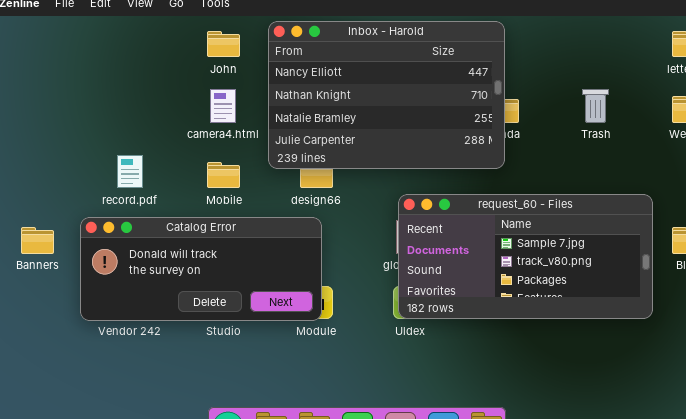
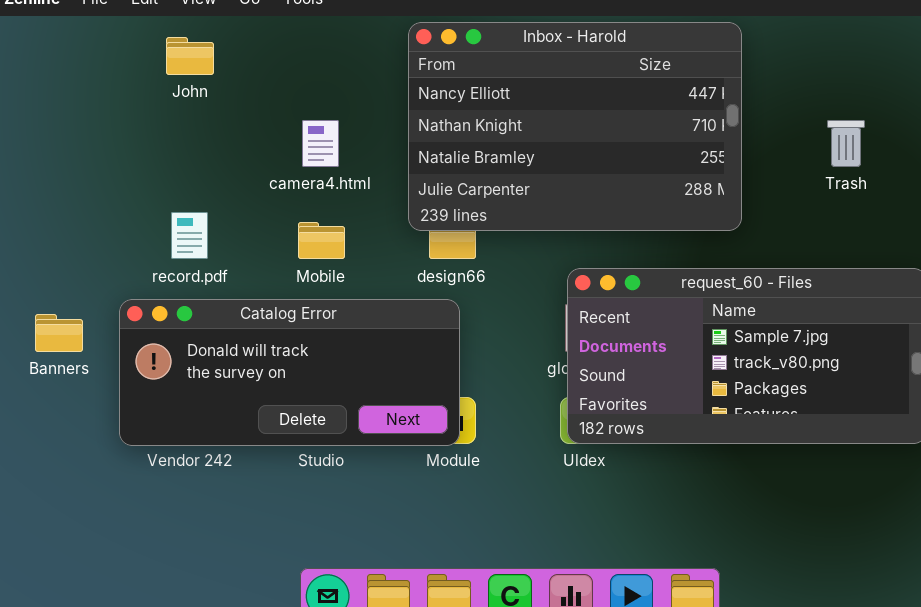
Inbox - Harold: [268,21,505,169] -> [408,22,742,231], moved
John: [207,31,240,57] -> [166,37,214,75], moved

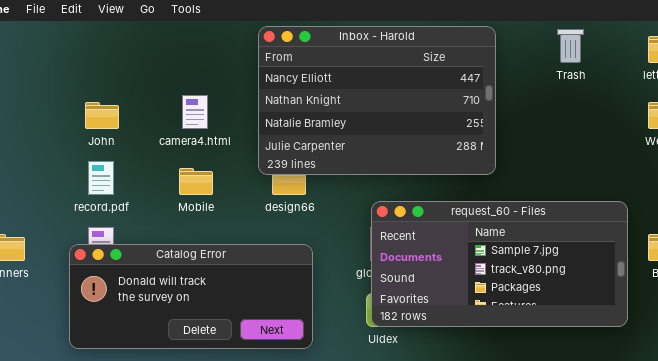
John: [166,37,214,75] -> [85,102,119,129], moved
Trash: [827,120,865,167] -> [557,29,584,63], moved
Catalog Error: [119,299,460,446] -> [69,244,313,349], moved

